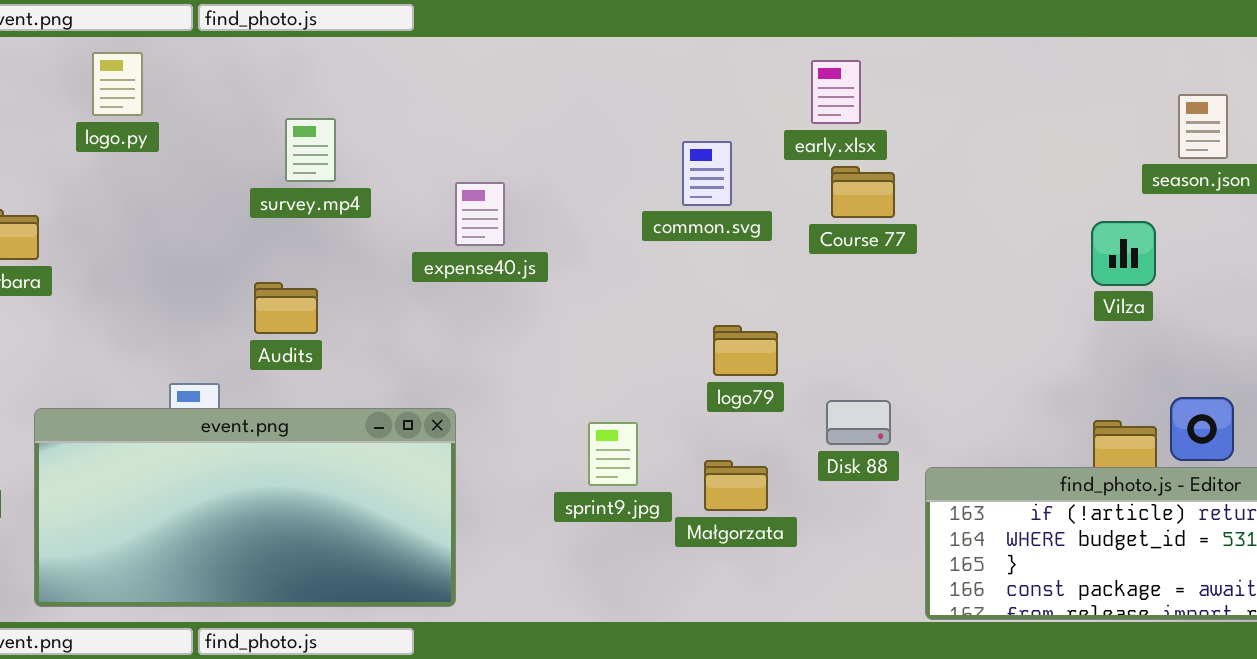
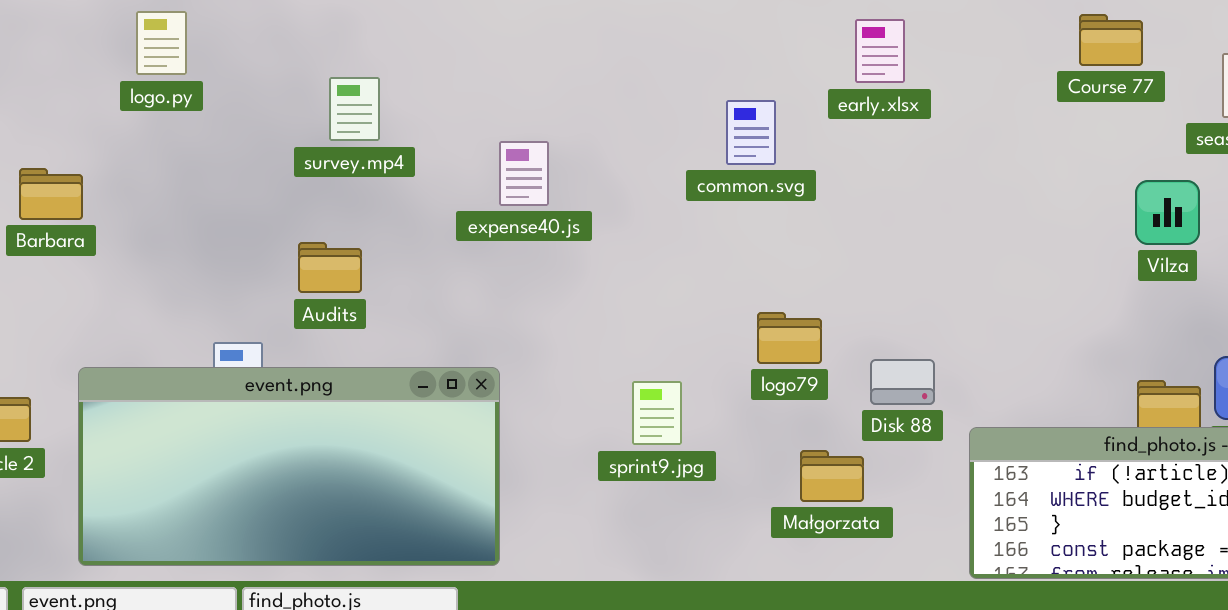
Course 77: [831,166,895,218] -> [1079,14,1143,66], moved
logo79: [713,325,778,376] -> [757,312,822,364], moved
Małgorzata: [704,460,768,511] -> [800,450,864,502], moved

